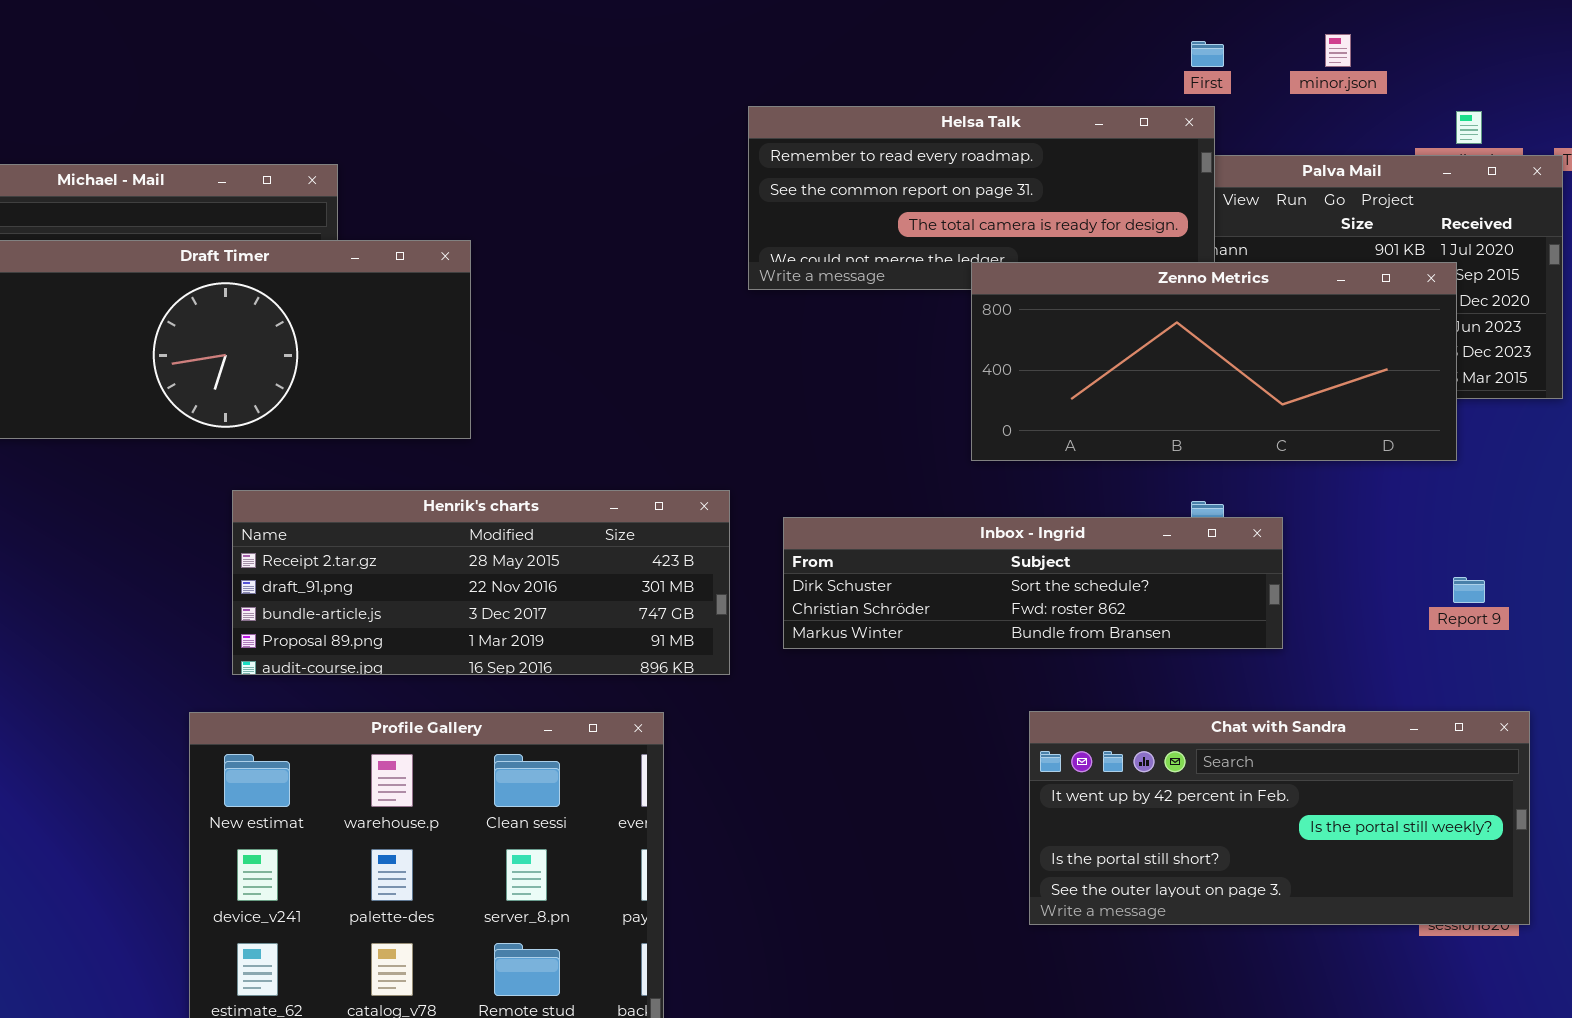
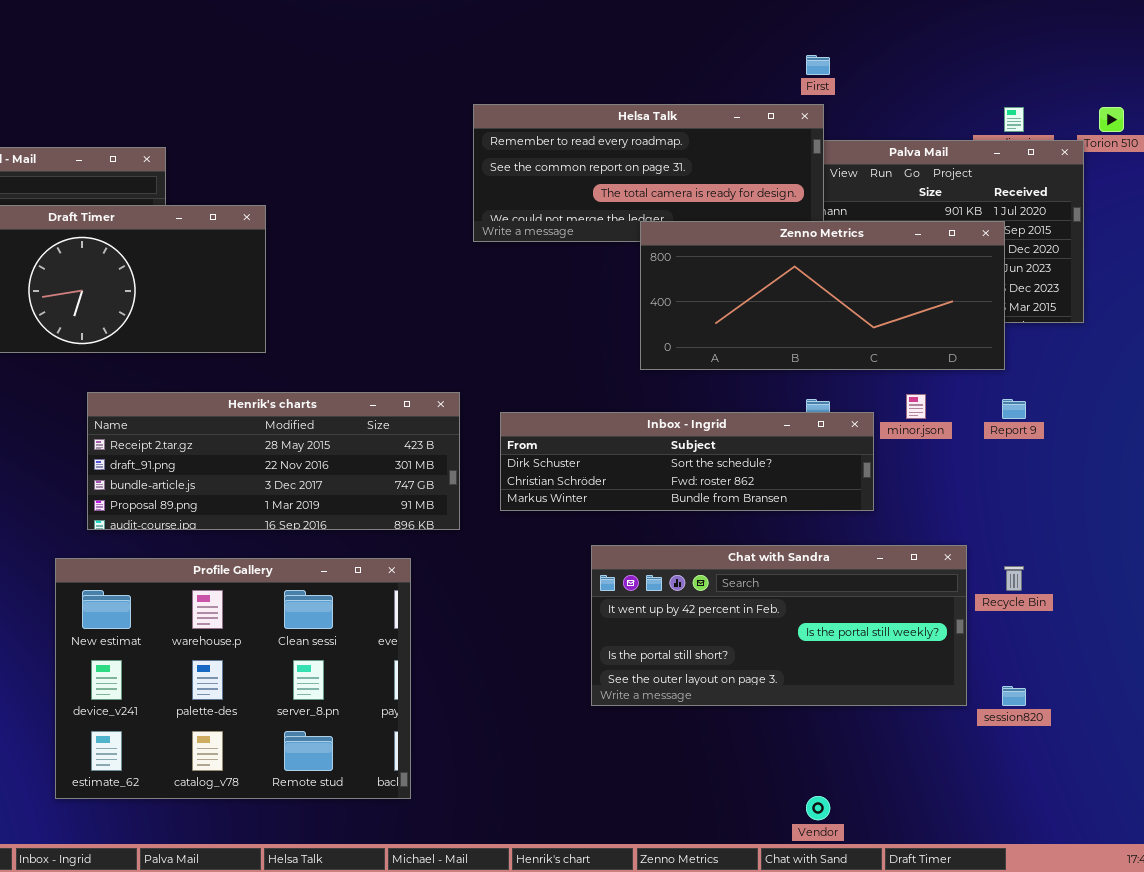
minor.json: [1325,34,1351,67] -> [906,394,926,419], moved
Report 9: [1453,577,1485,603] -> [1002,399,1026,419], moved
Chat with Sandra: [1029,711,1530,925] -> [591,545,967,706], moved

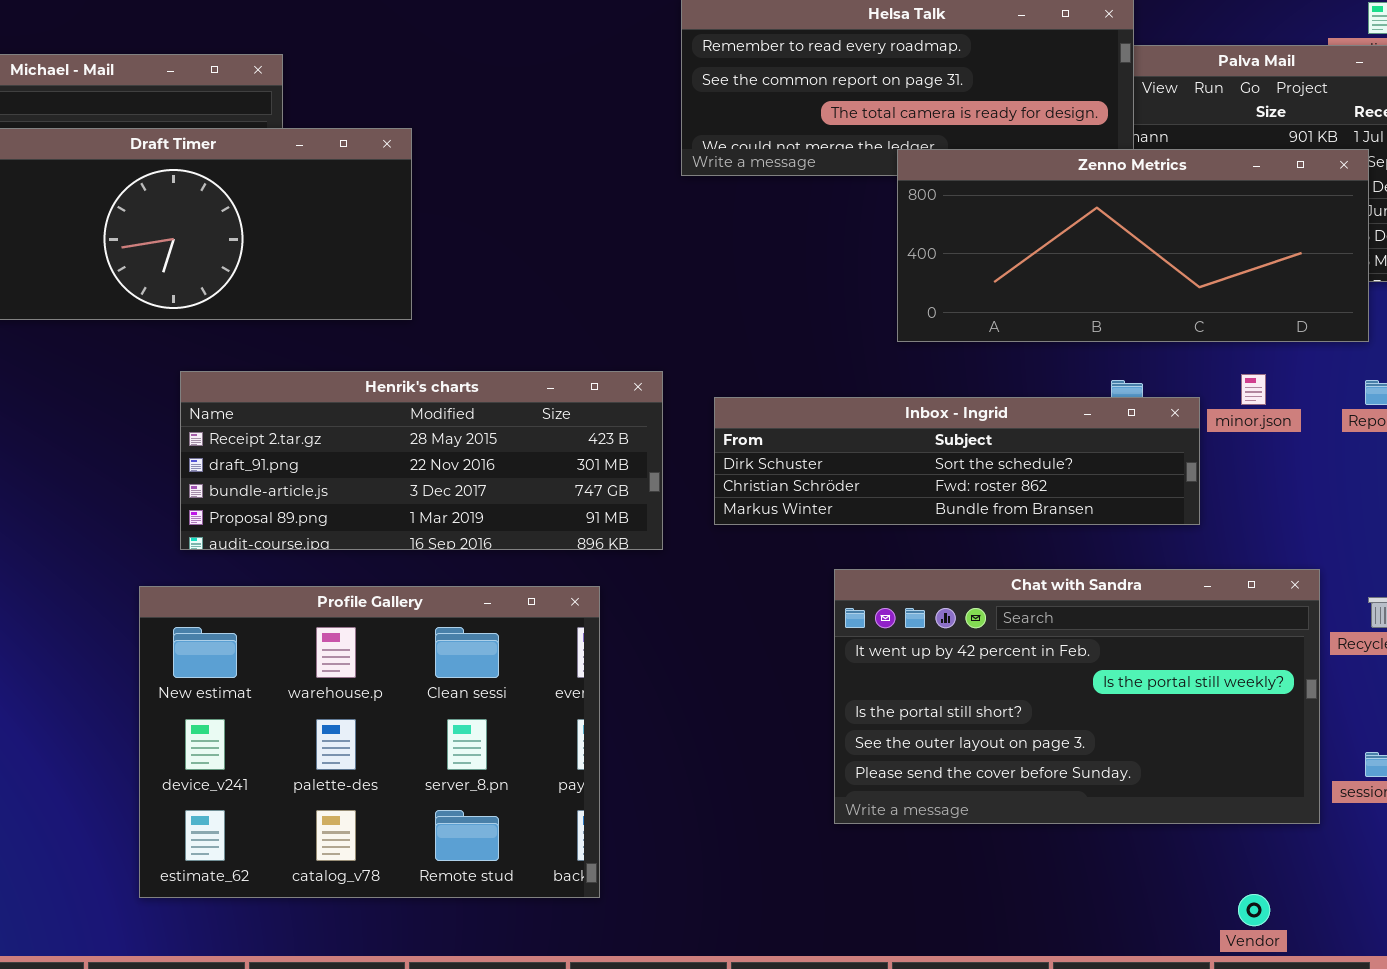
Chat with Sandra: [591,545,967,706] -> [834,569,1320,824], resized
Vendor: [806,796,830,820] -> [1238,894,1270,926], moved

